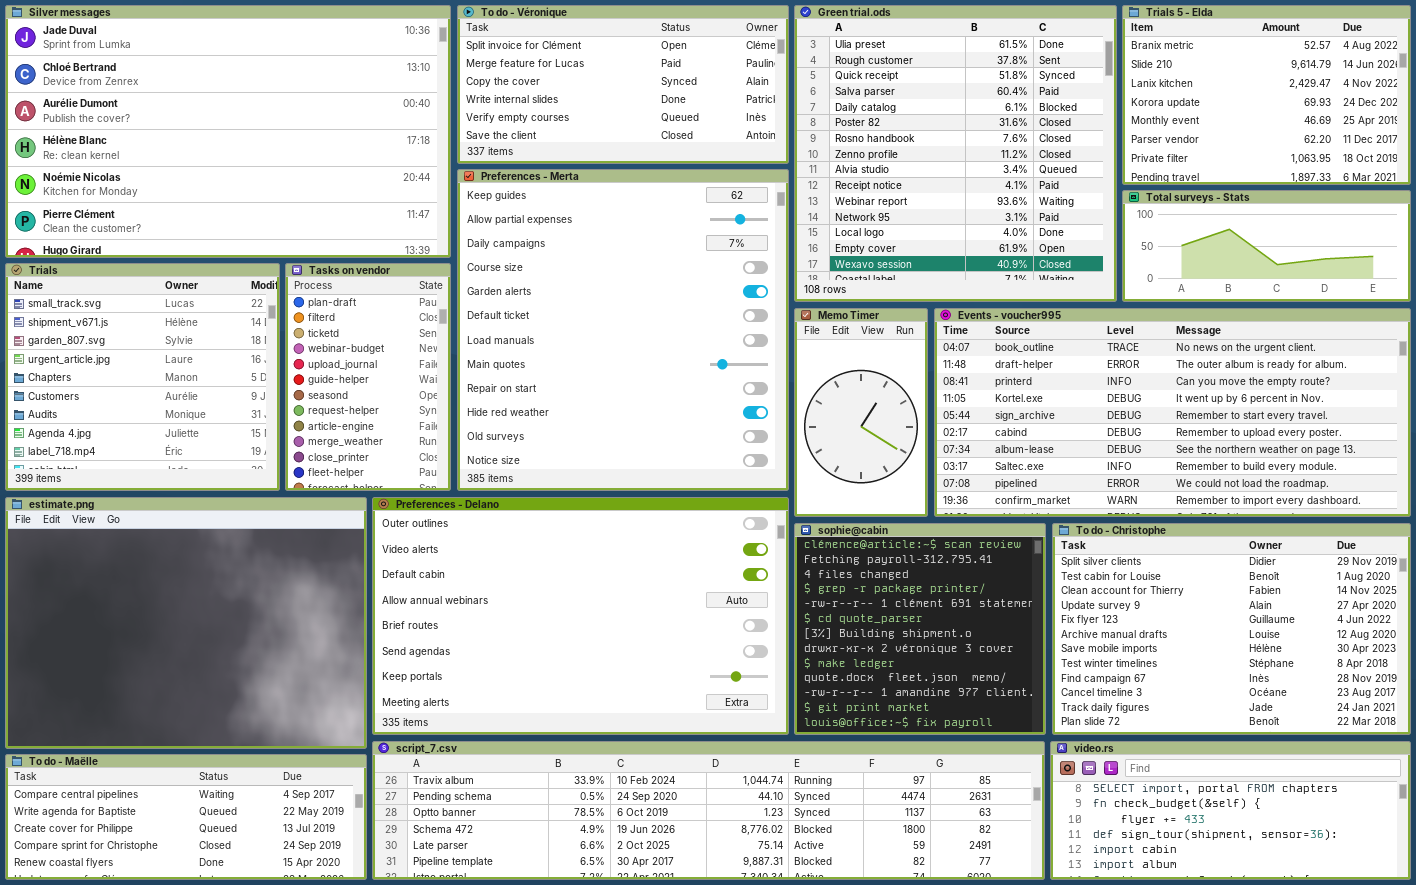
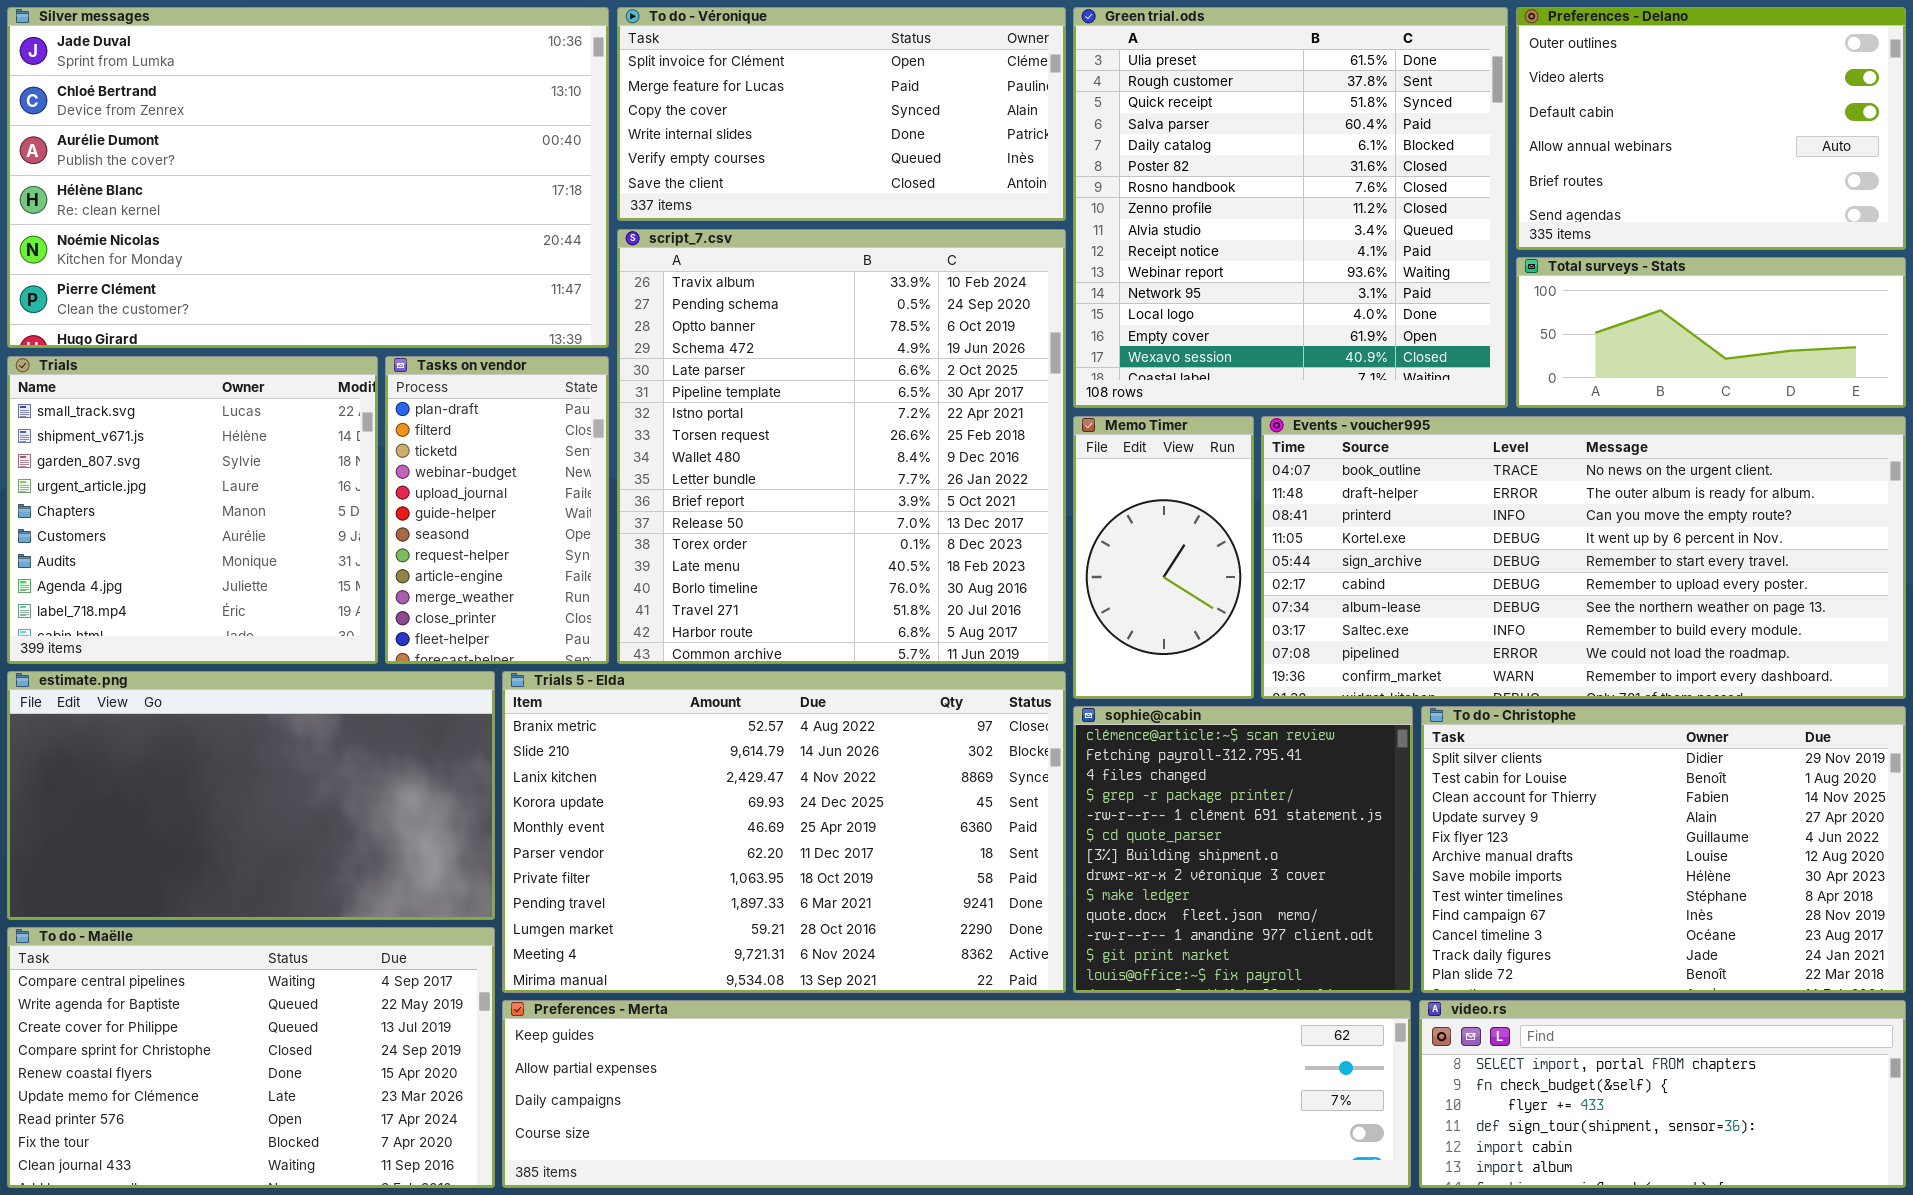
Trials 5 - Elda: [1122,5,1411,185] -> [502,671,1066,993], moved, resized
Preferences - Merta: [457,169,789,491] -> [502,1000,1411,1188], moved, resized
estimate.png: [5,497,367,749] -> [7,671,495,920], resized
Preferences - Delano: [372,497,789,735] -> [1516,7,1906,250], moved, resized
script_7.csv: [372,741,1045,880] -> [617,229,1066,664], moved, resized
To do - Maëlle: [5,754,367,880] -> [7,927,495,1188], resized

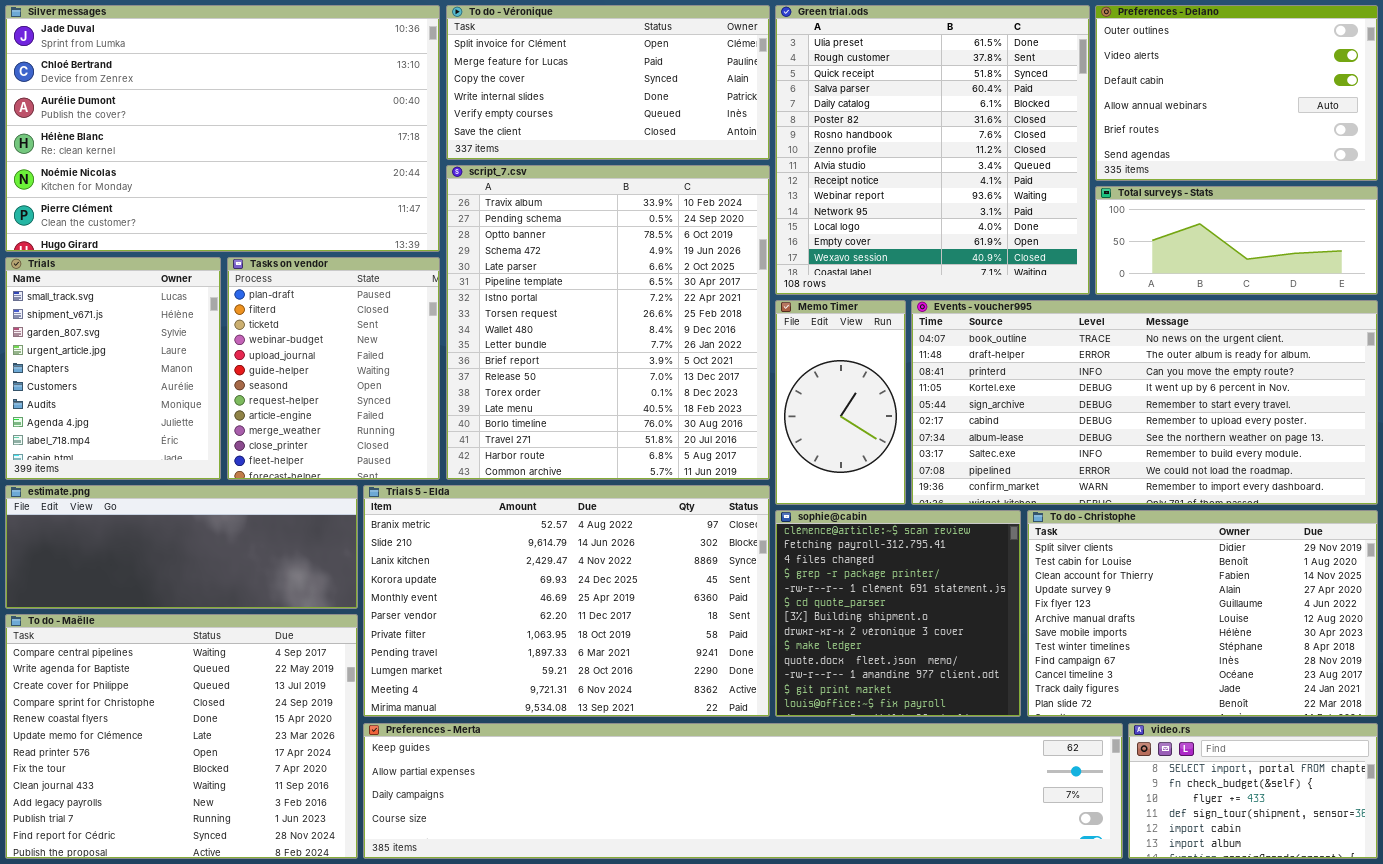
Trials: [7,356,378,664] -> [5,257,221,480], resized
Tasks on vendor: [385,356,609,664] -> [227,257,440,480], resized
estimate.png: [7,671,495,920] -> [5,485,358,609], resized
To do - Maëlle: [7,927,495,1188] -> [5,614,358,859], resized
Preferences - Merta: [502,1000,1411,1188] -> [363,723,1123,859], resized
video.rs: [1419,1000,1906,1188] -> [1128,723,1378,859], resized

